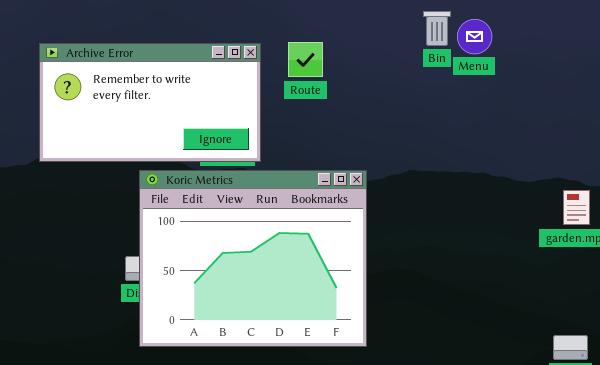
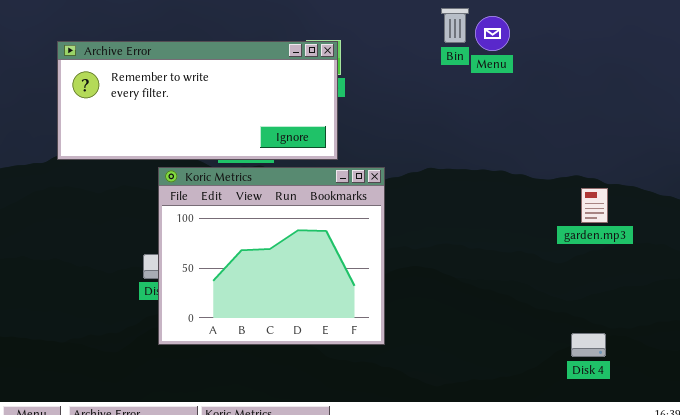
Archive Error: [39,43,261,162] -> [57,41,338,160], resized

